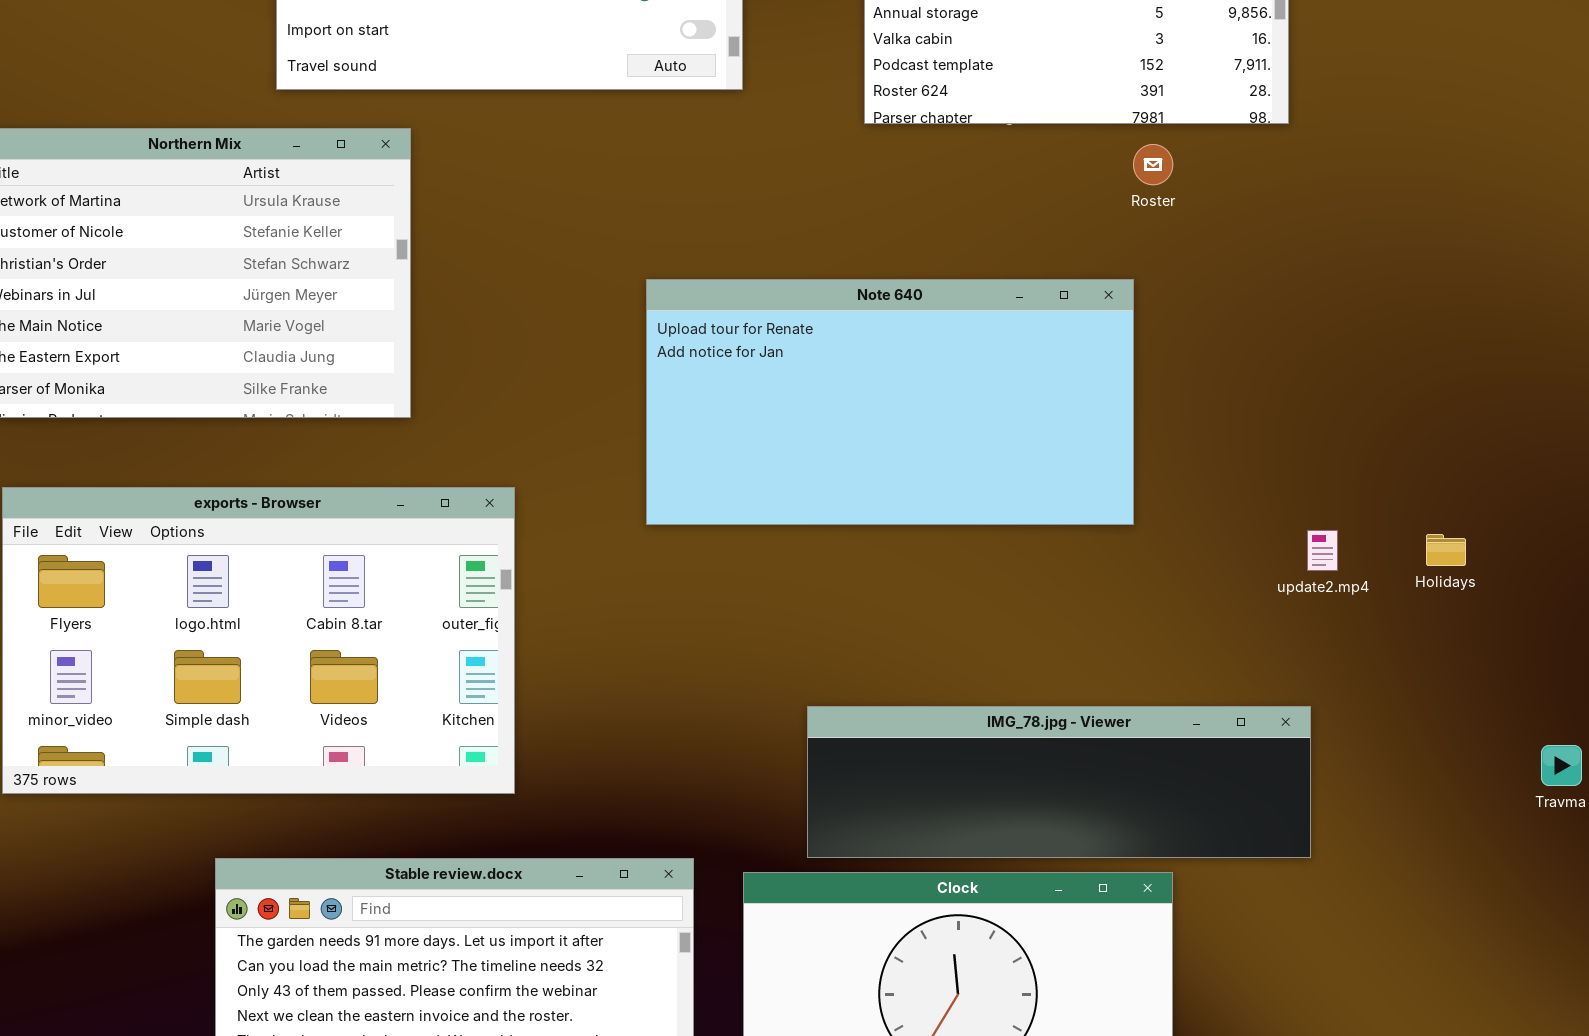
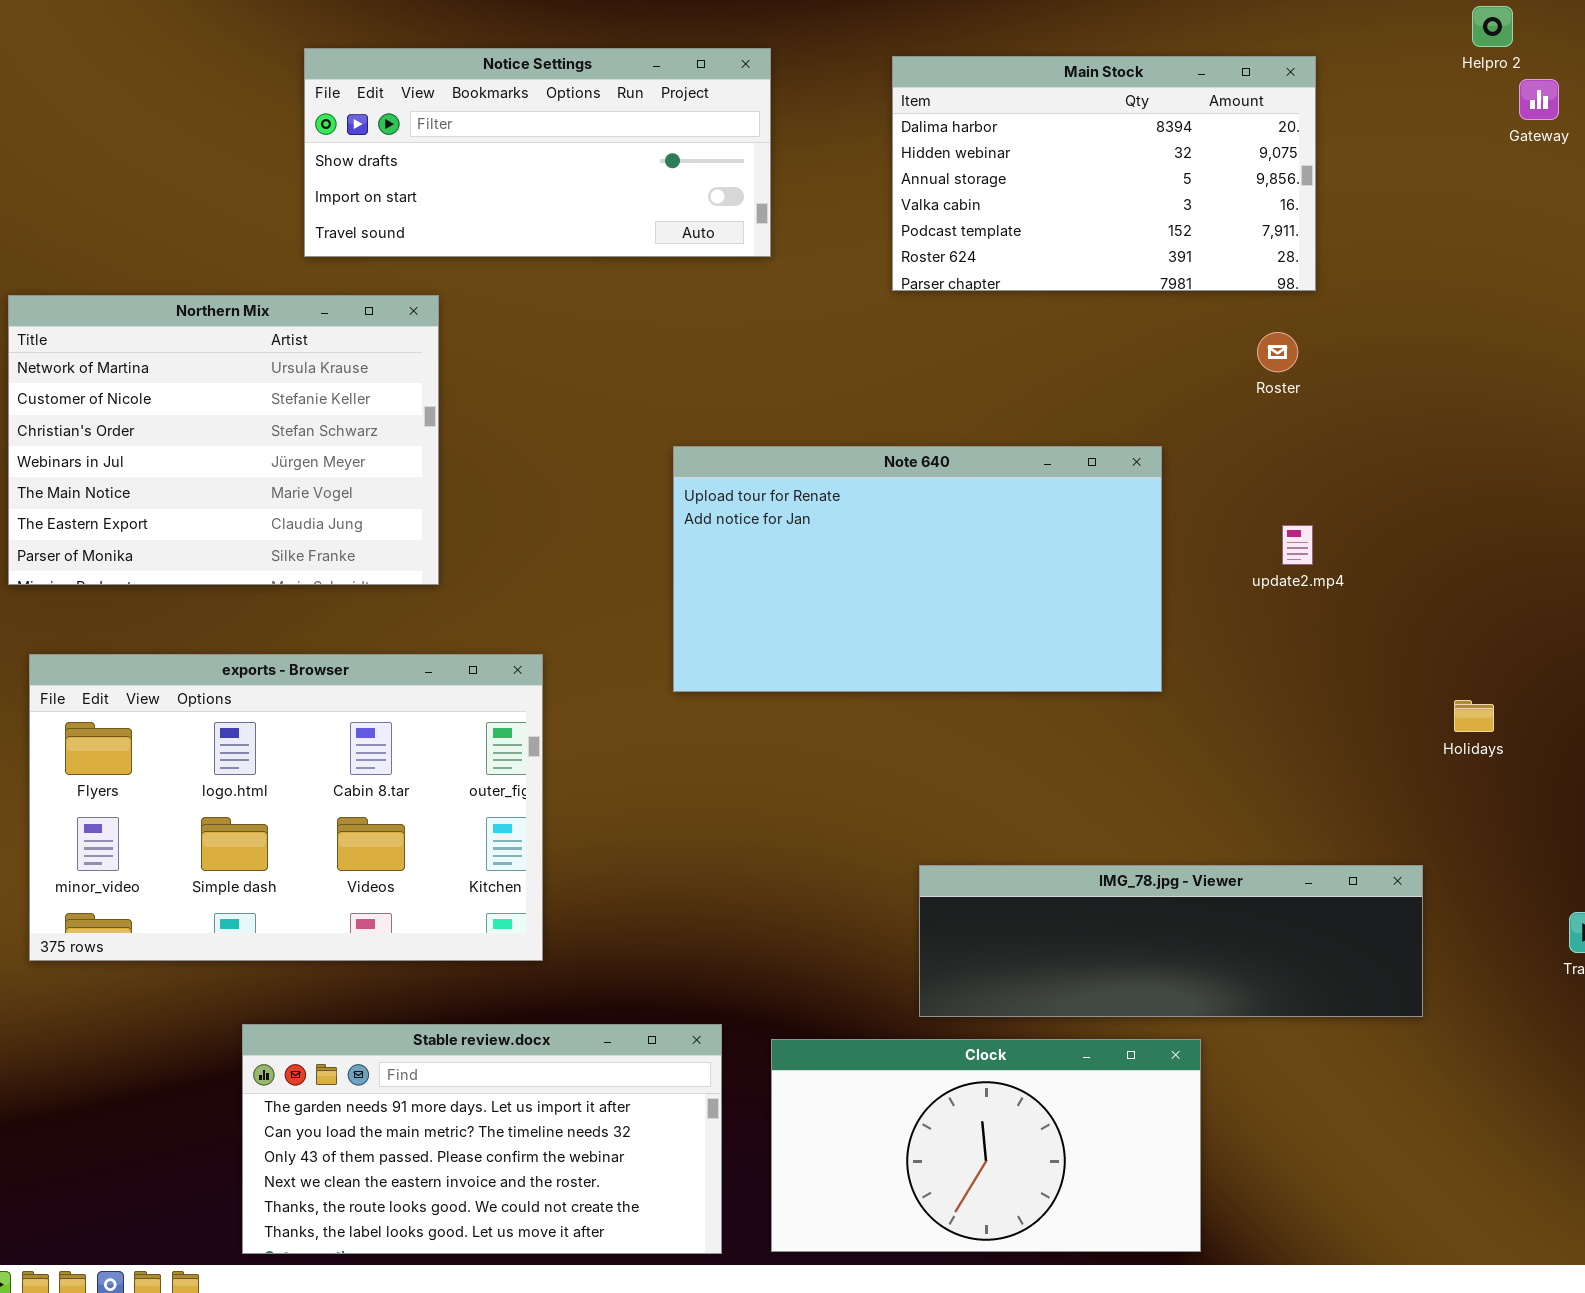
Roster: [1133,144,1173,185] -> [1257,332,1298,372], moved
update2.mp4: [1307,530,1338,571] -> [1282,525,1313,565], moved
IMG_78.jpg - Viewer: [807,706,1311,858] -> [919,865,1423,1017], moved

